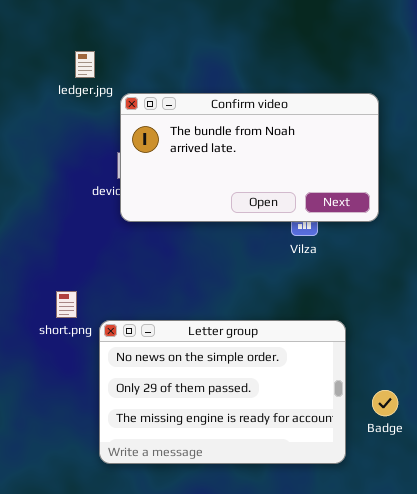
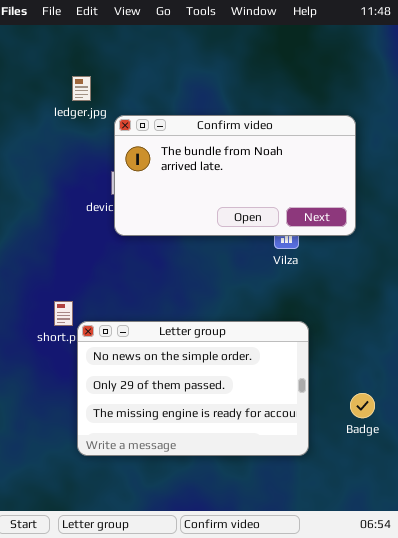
Letter group: [99,320,346,464] -> [77,321,309,456], moved

